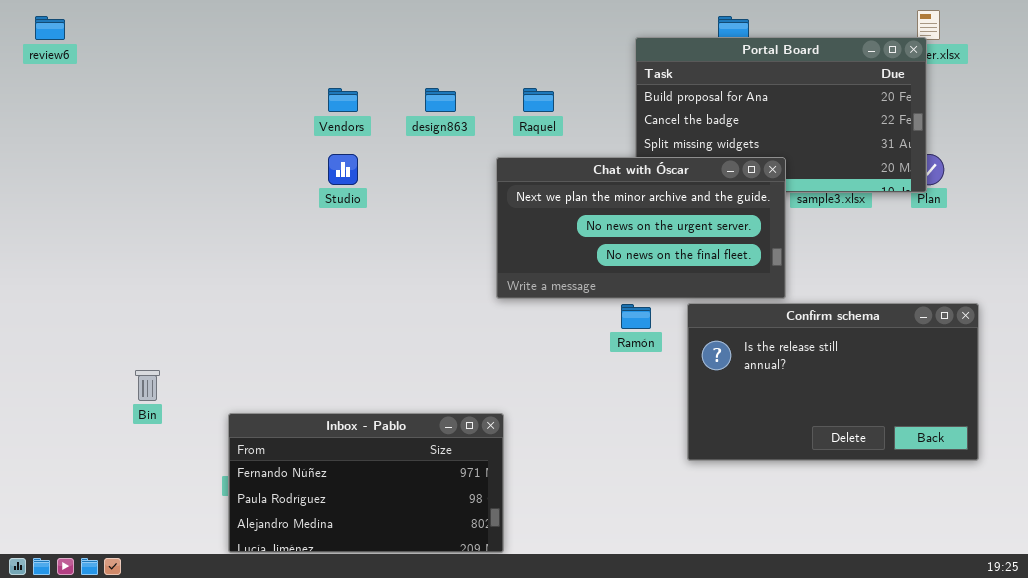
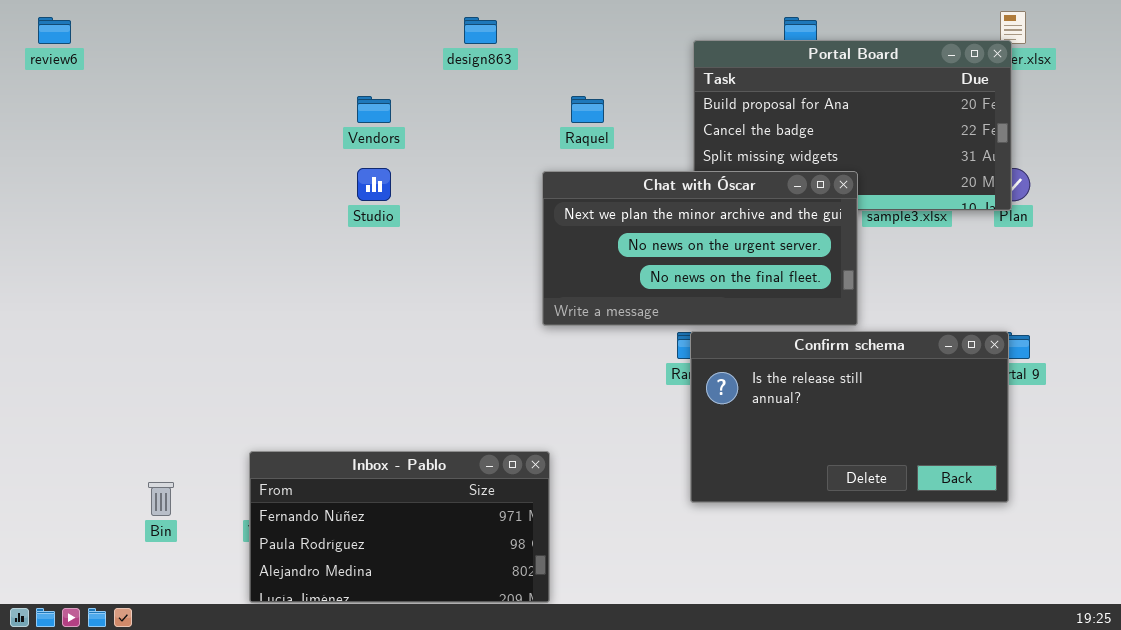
design863: [425,88,456,112] -> [464,17,497,44], moved
Confirm schema: [687,303,979,461] -> [690,331,1009,503], moved
Bin: [135,370,160,401] -> [148,482,174,516], moved

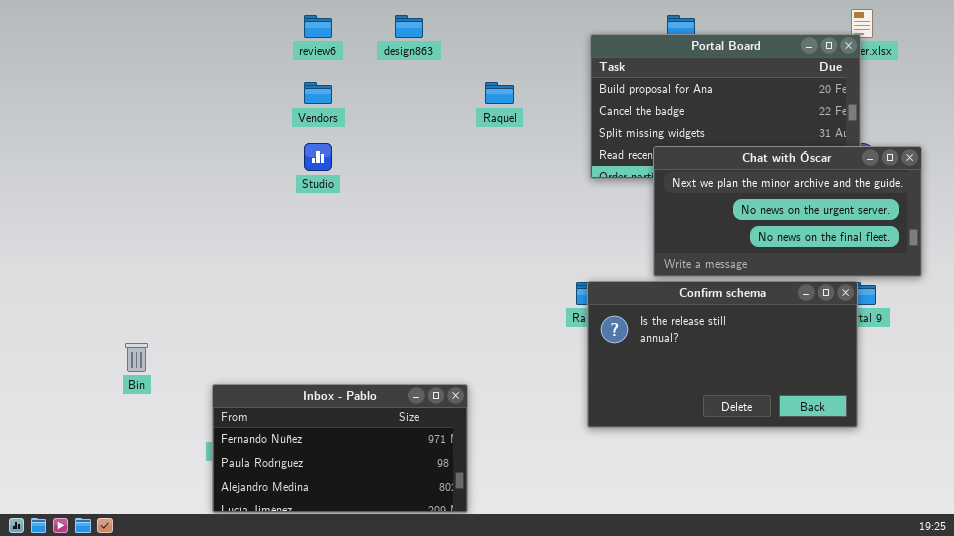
review6: [38,17,71,44] -> [304,15,332,38], moved
Chat with Óscar: [542,171,858,326] -> [653,146,922,277], moved
Bin: [148,482,174,516] -> [125,343,148,372], moved

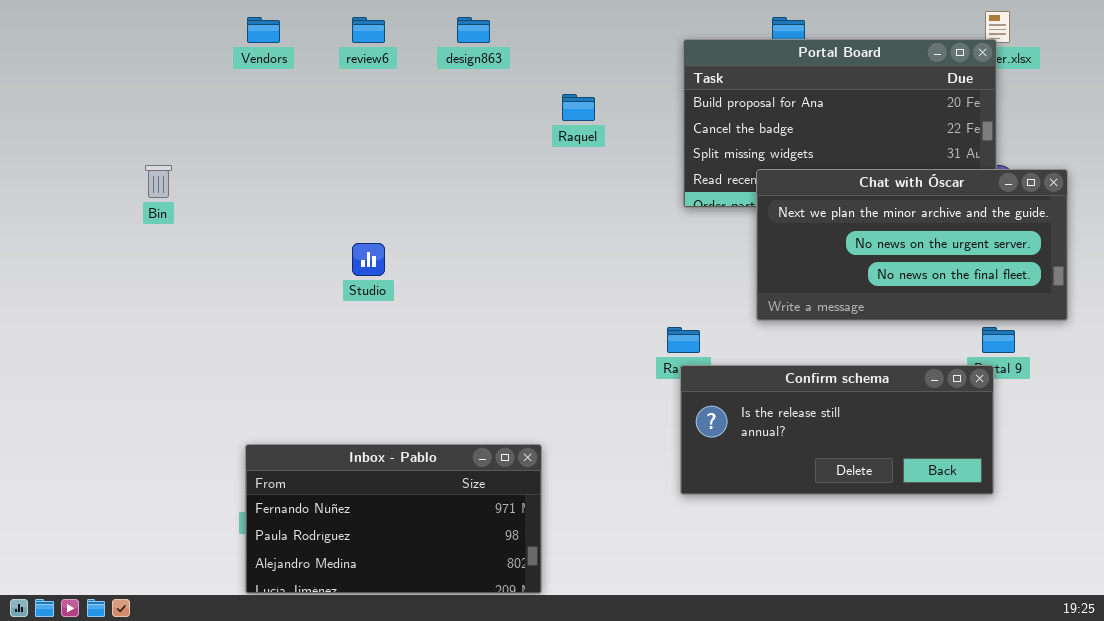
Vendors: [304,82,332,104] -> [247,17,280,43], moved
Studio: [304,143,332,171] -> [352,243,385,276], moved
Confirm schema: [587,281,858,428] -> [680,365,994,495], resized
Bin: [125,343,148,372] -> [145,165,172,198], moved

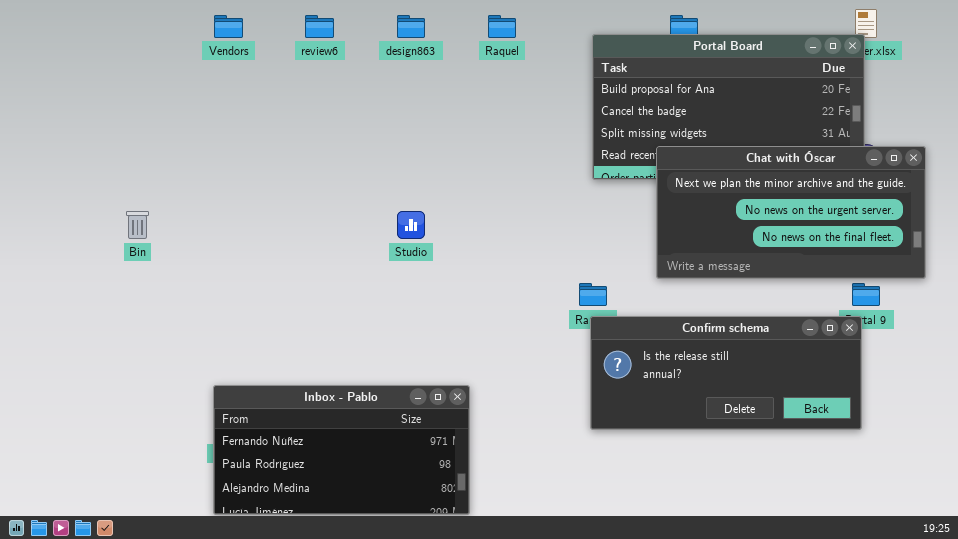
Raquel: [562,94,595,121] -> [488,15,516,38], moved
Bin: [145,165,172,198] -> [126,211,149,239], moved
Studio: [352,243,385,276] -> [397,211,425,239], moved

